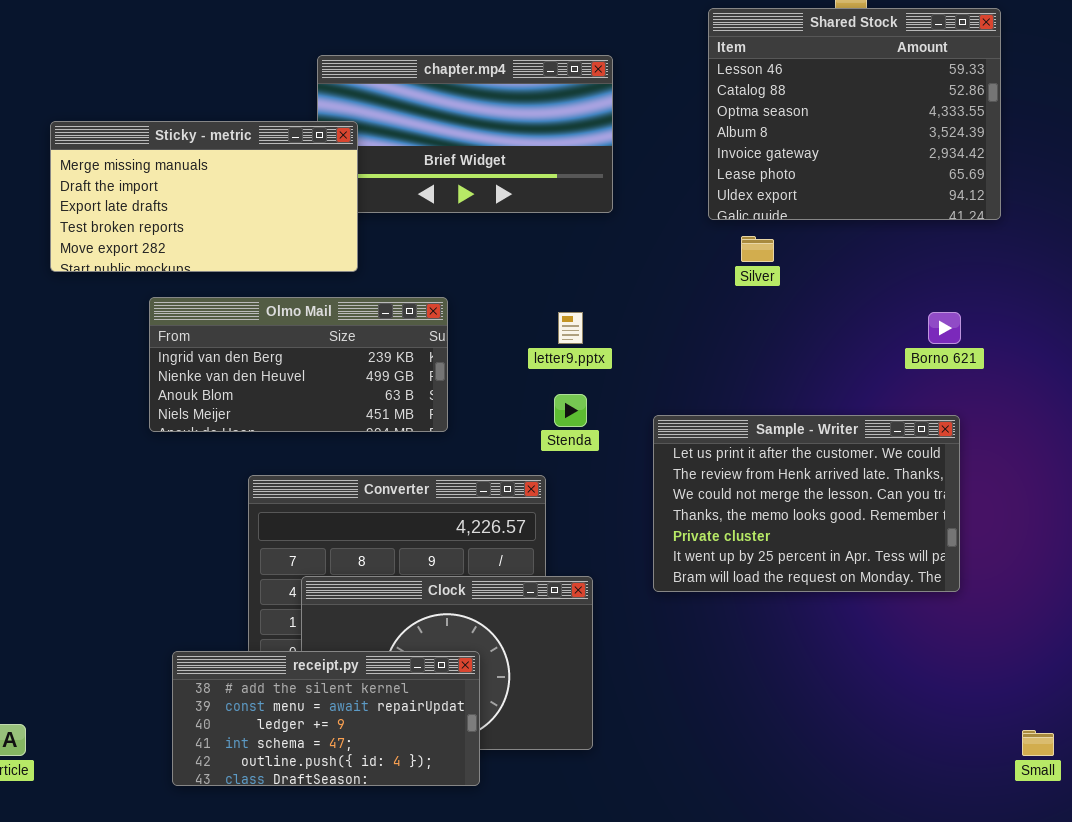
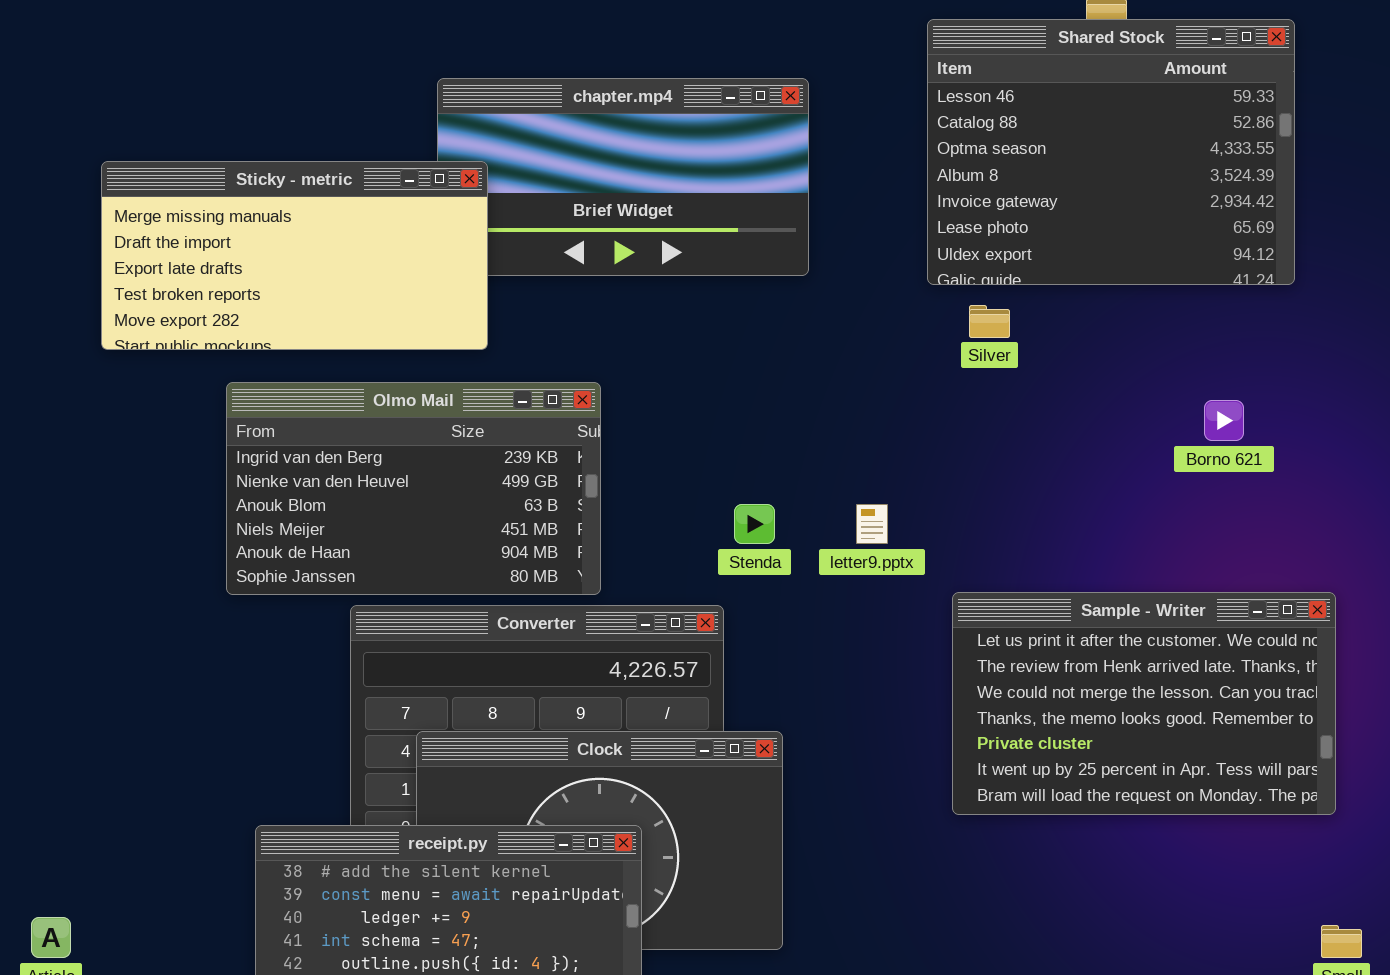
Olmo Mail: [149,297,448,432] -> [226,382,601,595], resized
letter9.pptx: [558,312,583,344] -> [856,504,888,544], moved
Sample - Writer: [653,415,960,592] -> [952,592,1336,815], moved

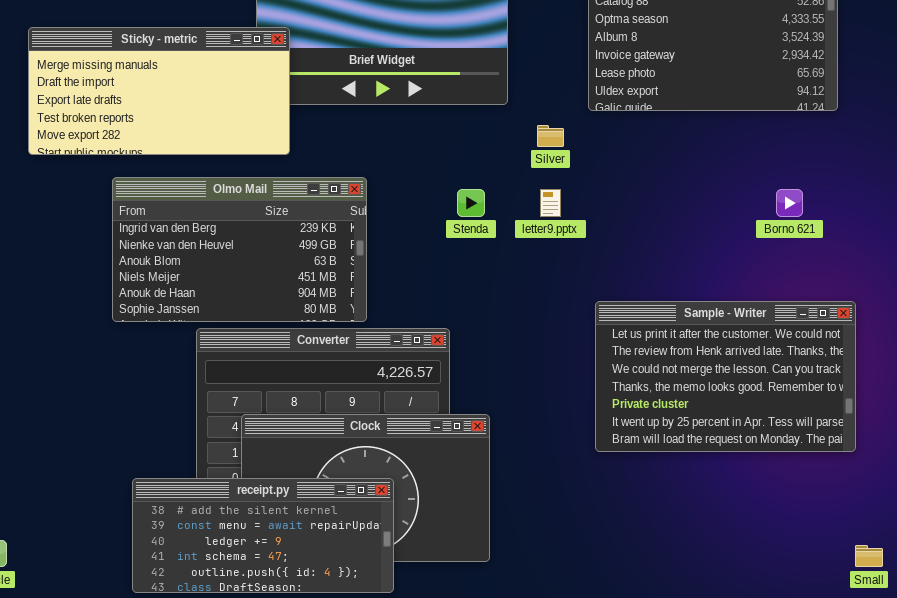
Silver: [969,305,1010,338] -> [537,125,564,147], moved
Stenda: [734,504,775,544] -> [457,189,485,217], moved
letter9.pptx: [856,504,888,544] -> [540,189,561,217], moved
Sample - Writer: [952,592,1336,815] -> [595,301,856,452], moved

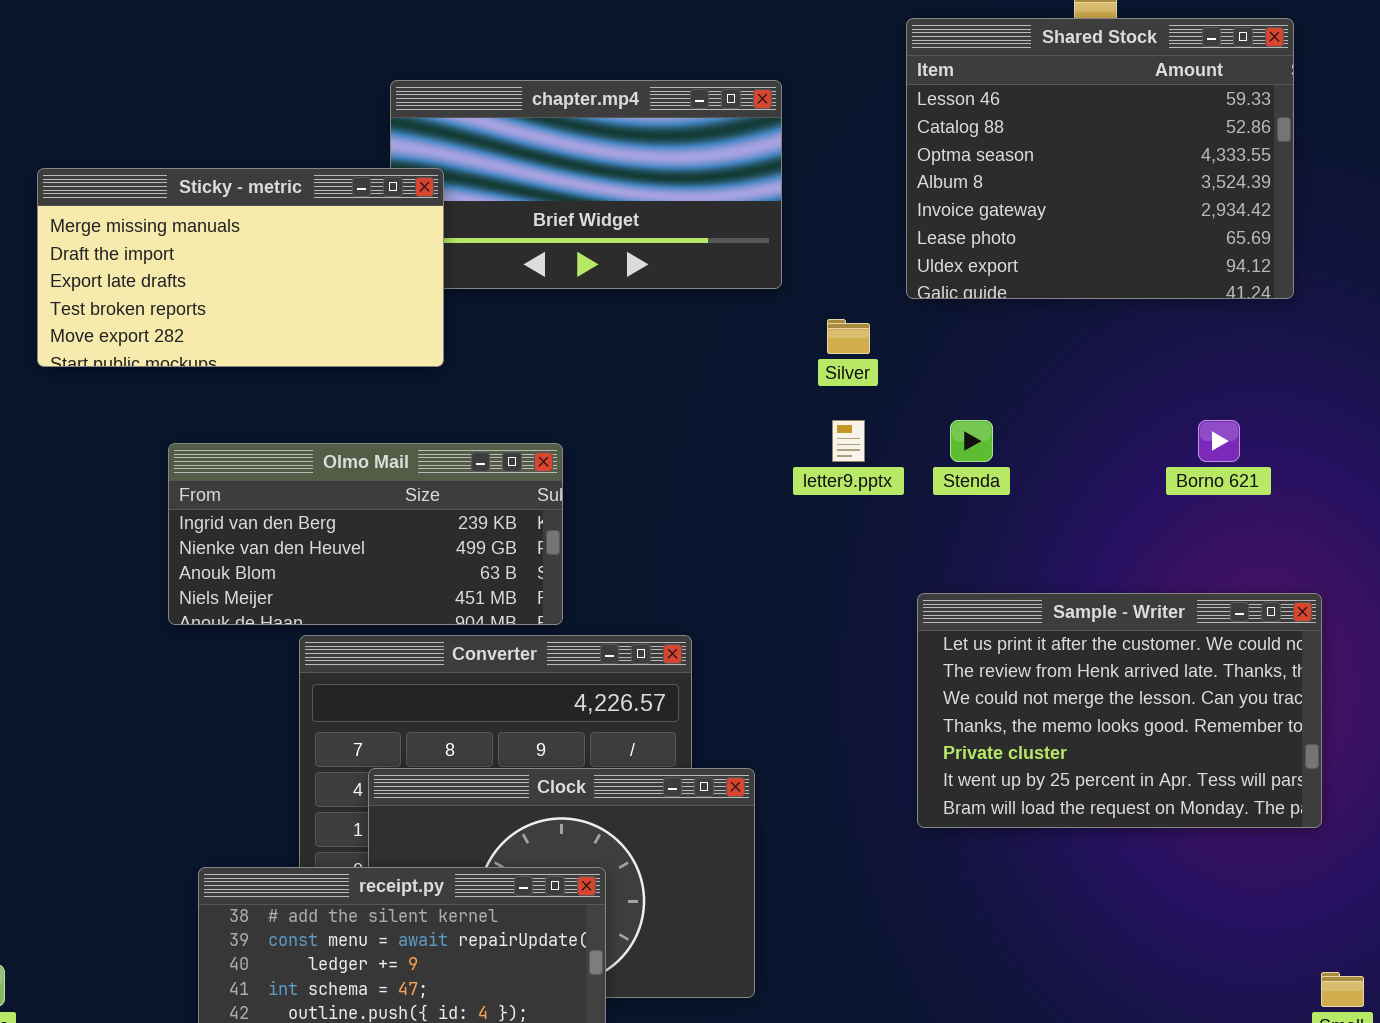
Olmo Mail: [112,177,367,322] -> [168,443,563,625], resized
Stenda: [457,189,485,217] -> [950,420,993,462], moved

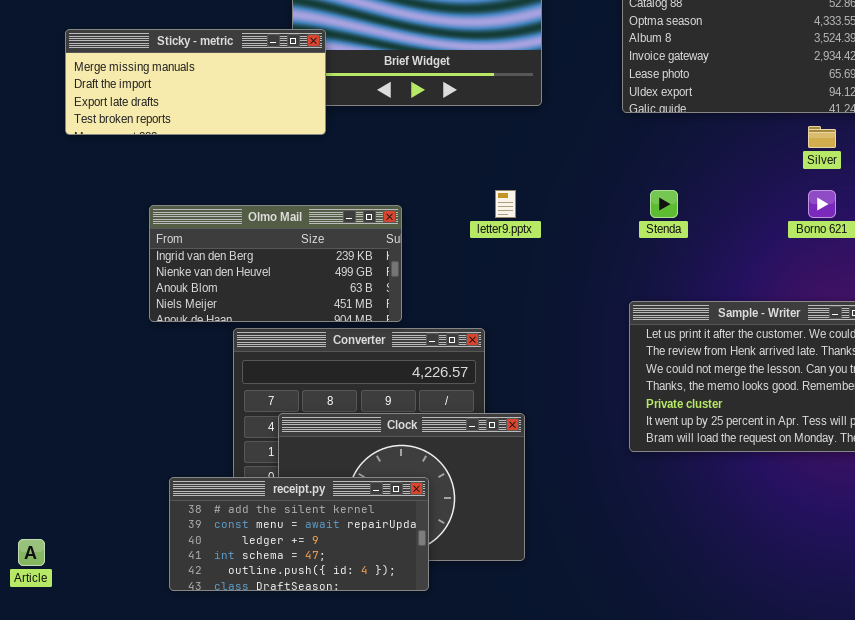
Sticky - metric: [37,168,444,367] -> [65,29,326,135], resized
Silver: [827,319,870,354] -> [808,126,836,148], moved
letter9.pptx: [832,420,865,462] -> [495,190,516,218], moved

